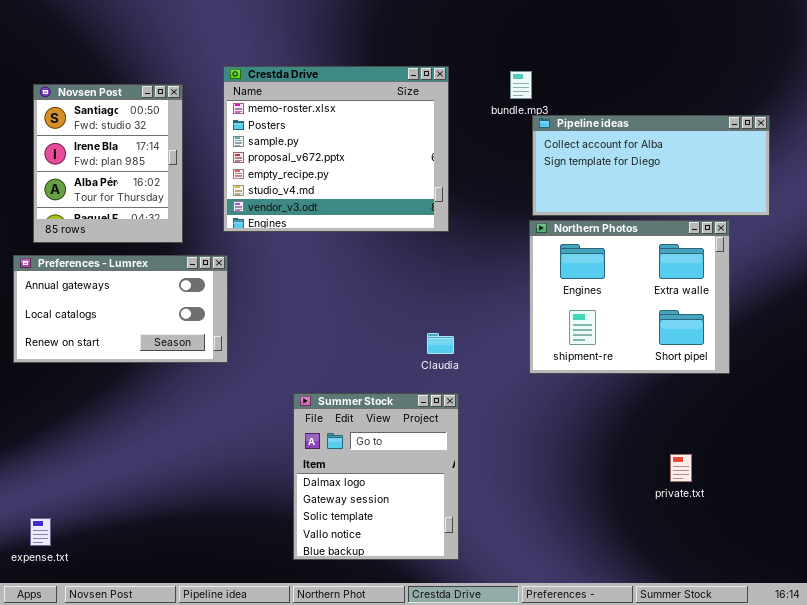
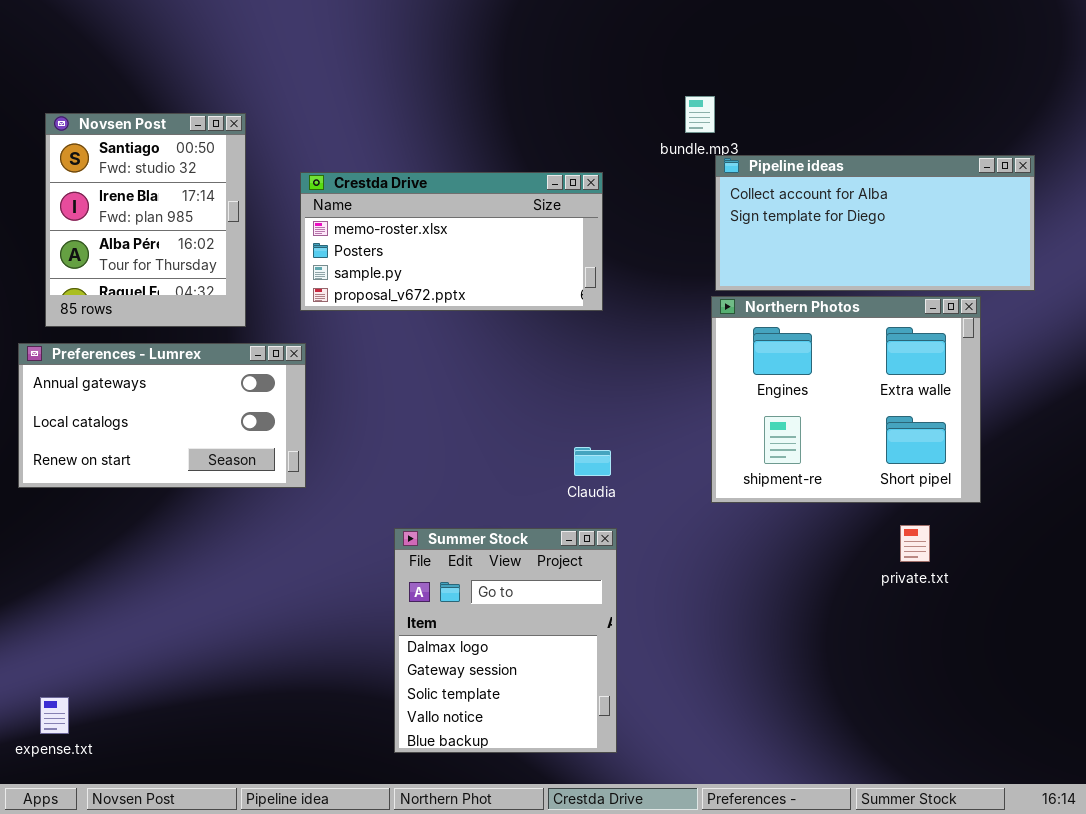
Crestda Drive: [223,66,449,232] -> [300,172,603,311], resized
private.txt: [670,454,692,482] -> [900,525,930,562], moved

